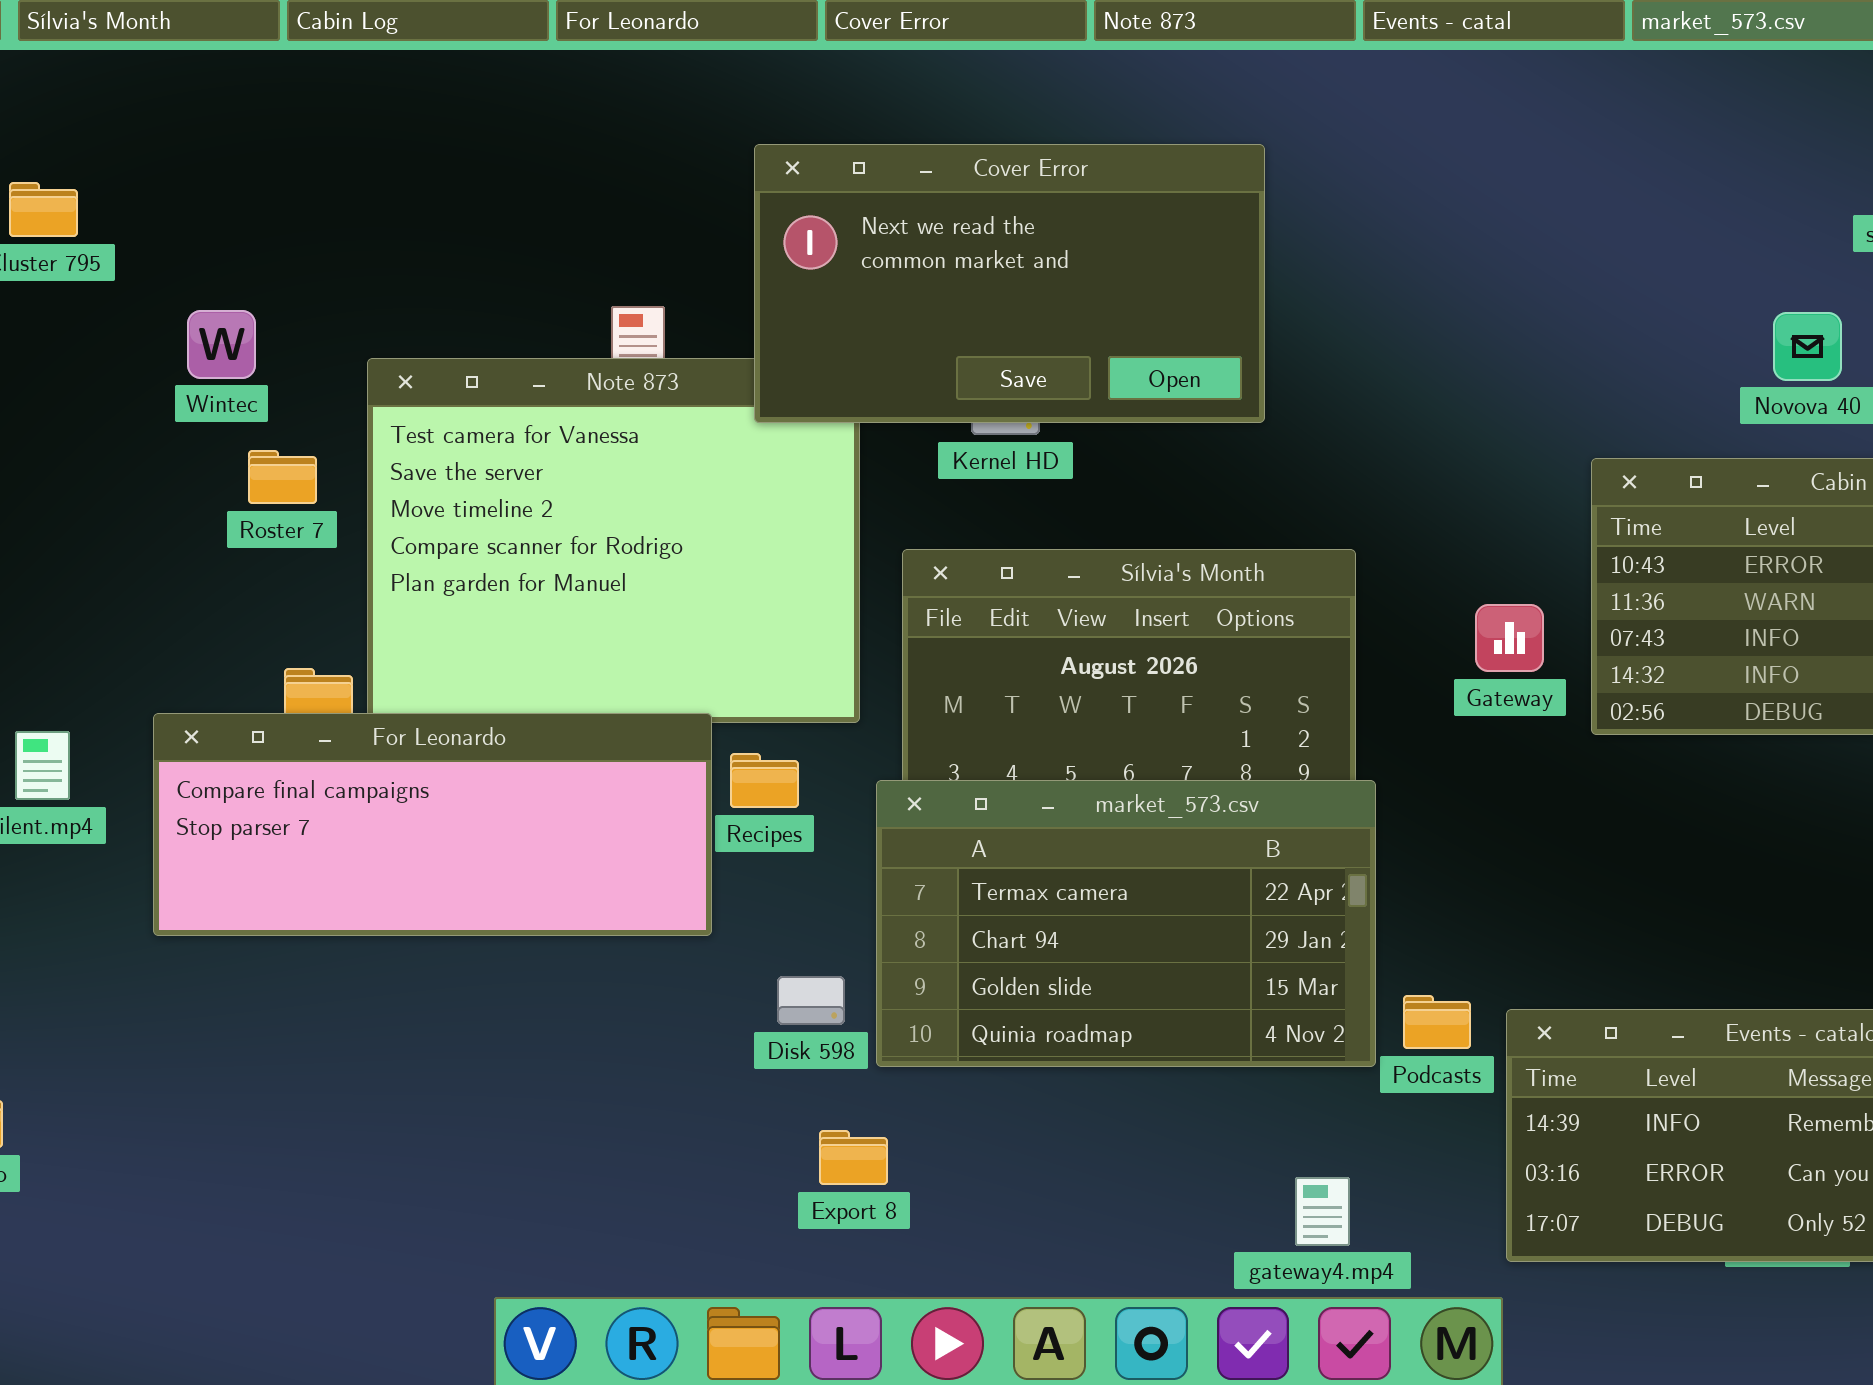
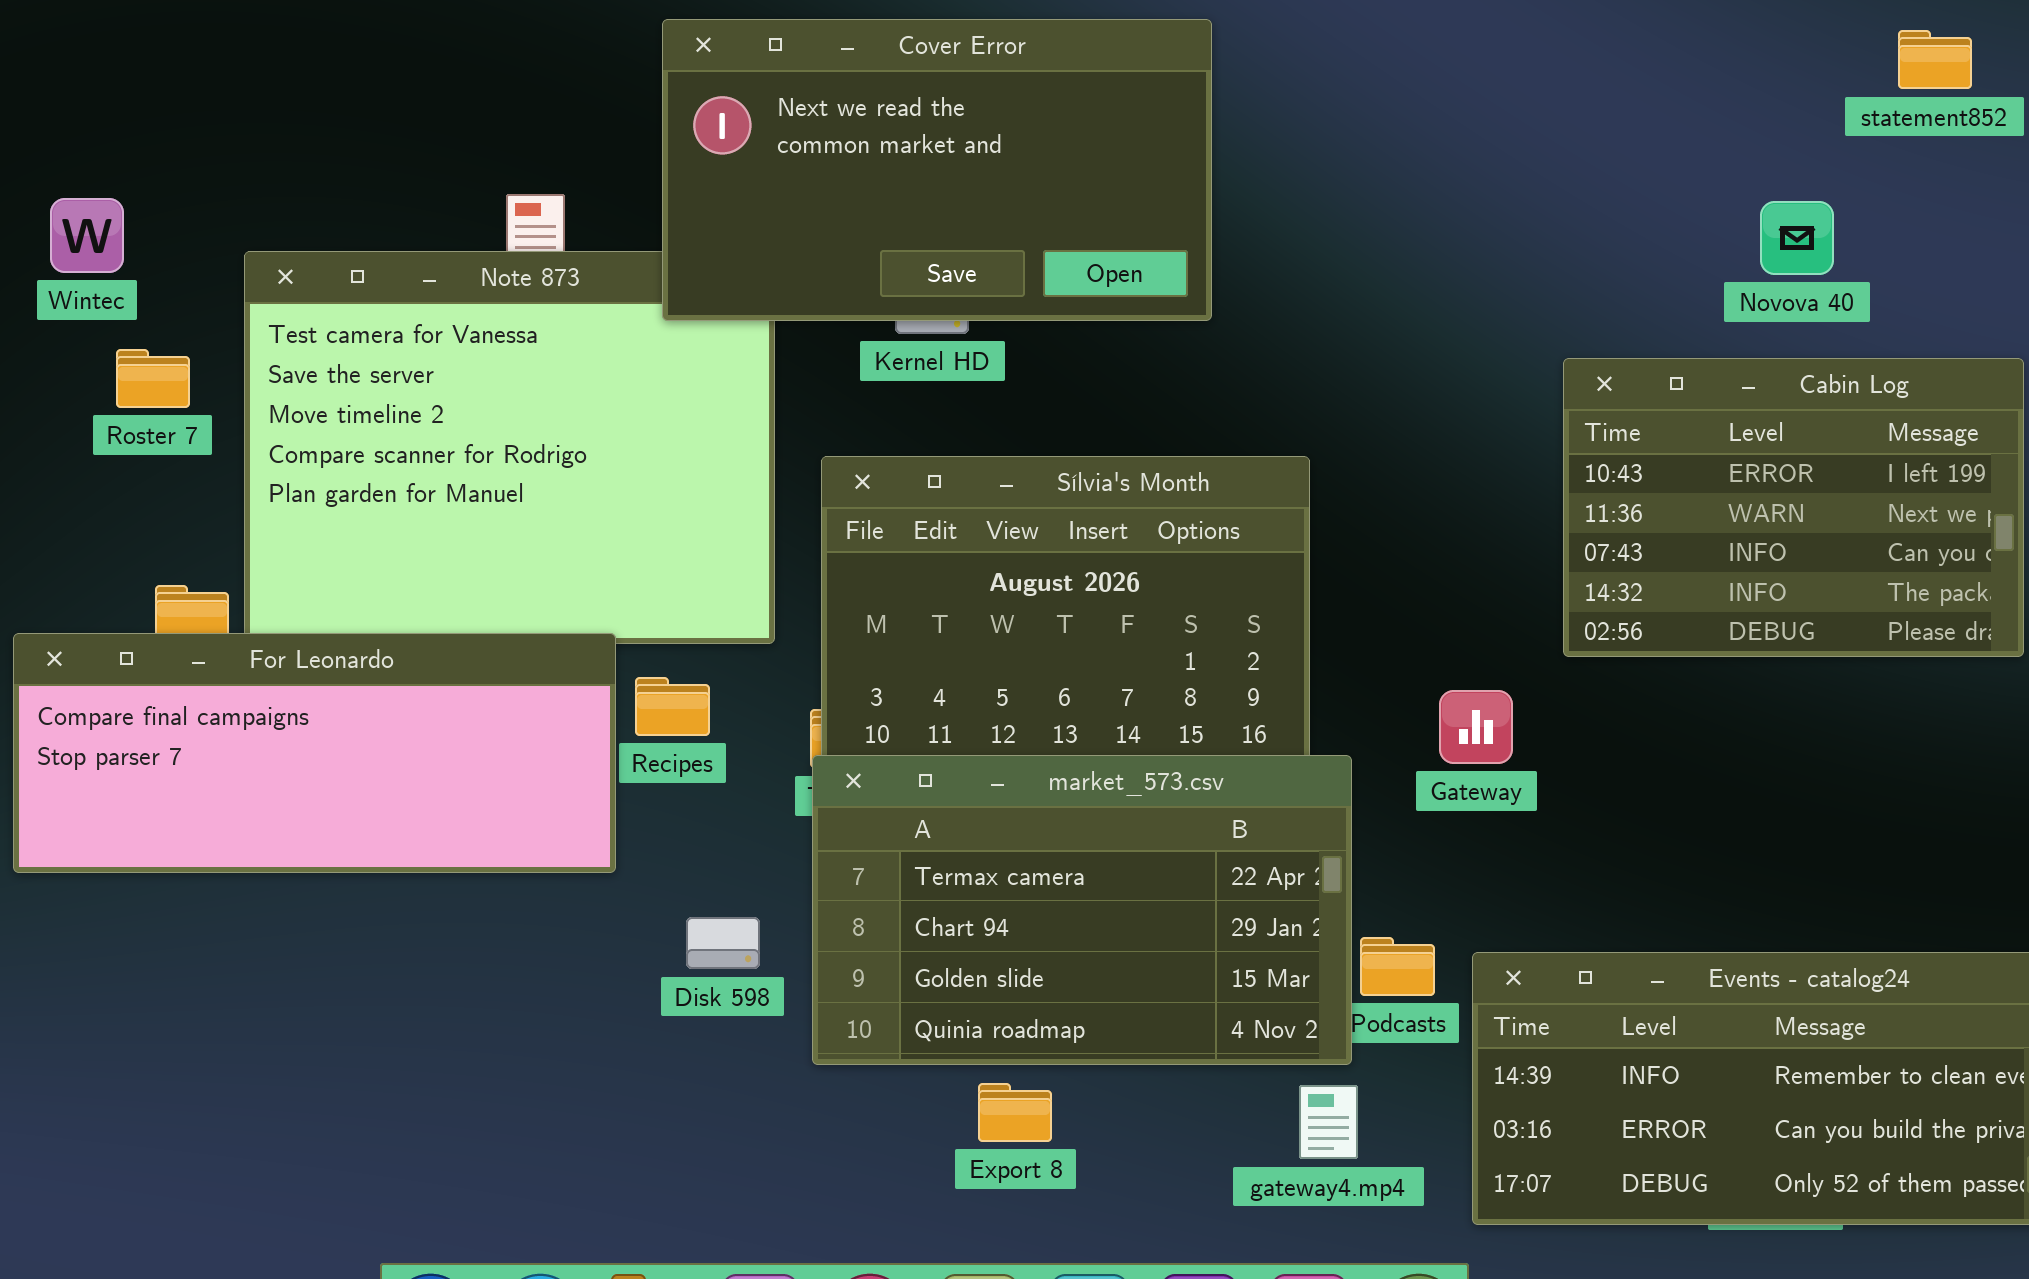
Gateway: [1475,604,1544,672] -> [1439,690,1513,764], moved
market_573.csv: [876,780,1376,1067] -> [812,755,1352,1065], moved
Export 8: [819,1130,888,1185] -> [978,1083,1052,1142], moved
gateway4.mp4: [1295,1177,1350,1246] -> [1299,1085,1358,1159], moved

